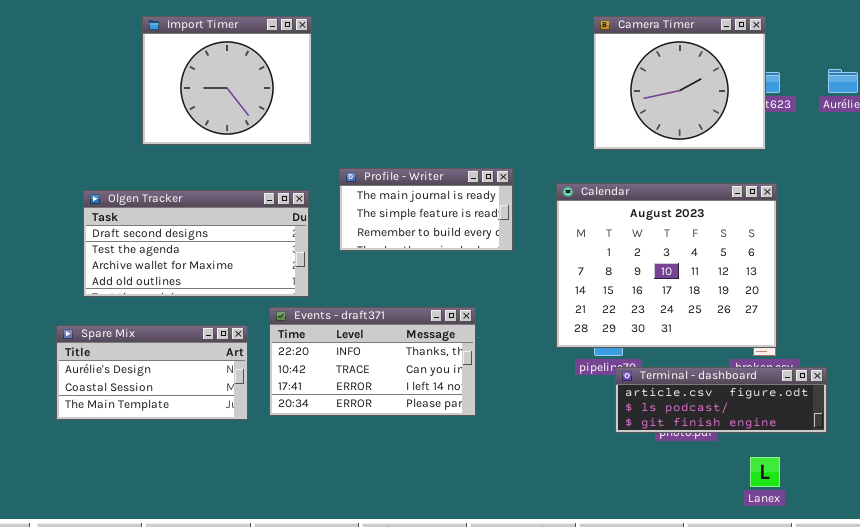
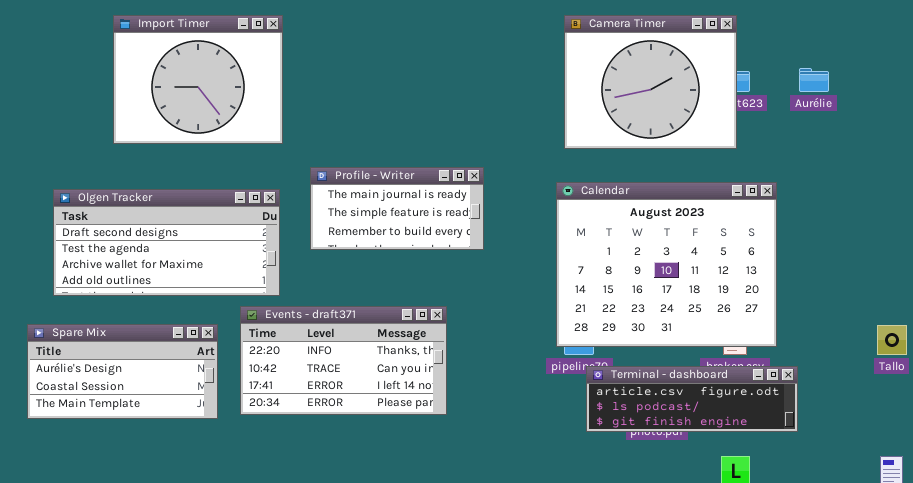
Calendar: [556,183,777,348] -> [556,182,777,347], moved

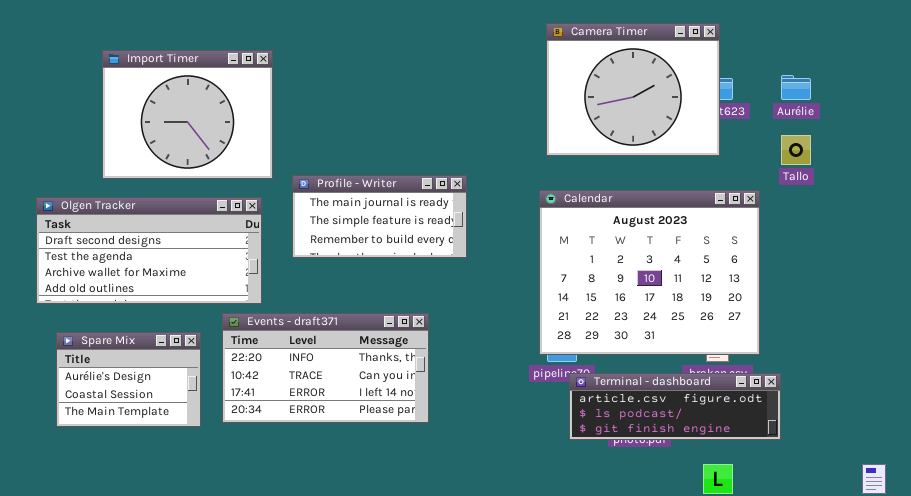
Import Timer: [113,15,283,144] -> [102,50,273,179], moved
Spare Mix: [27,324,218,419] -> [56,332,201,427], resized
Tallo: [877,325,907,355] -> [781,135,811,165], moved

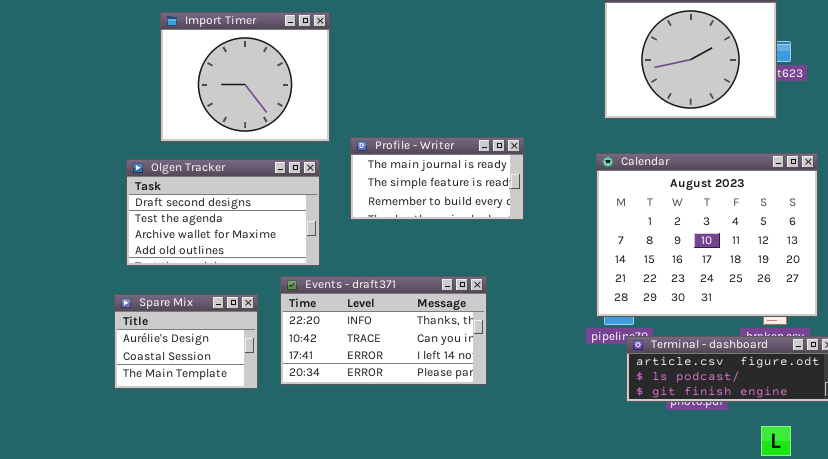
Olgen Tracker: [36,197,262,304] -> [126,159,320,266], resized

